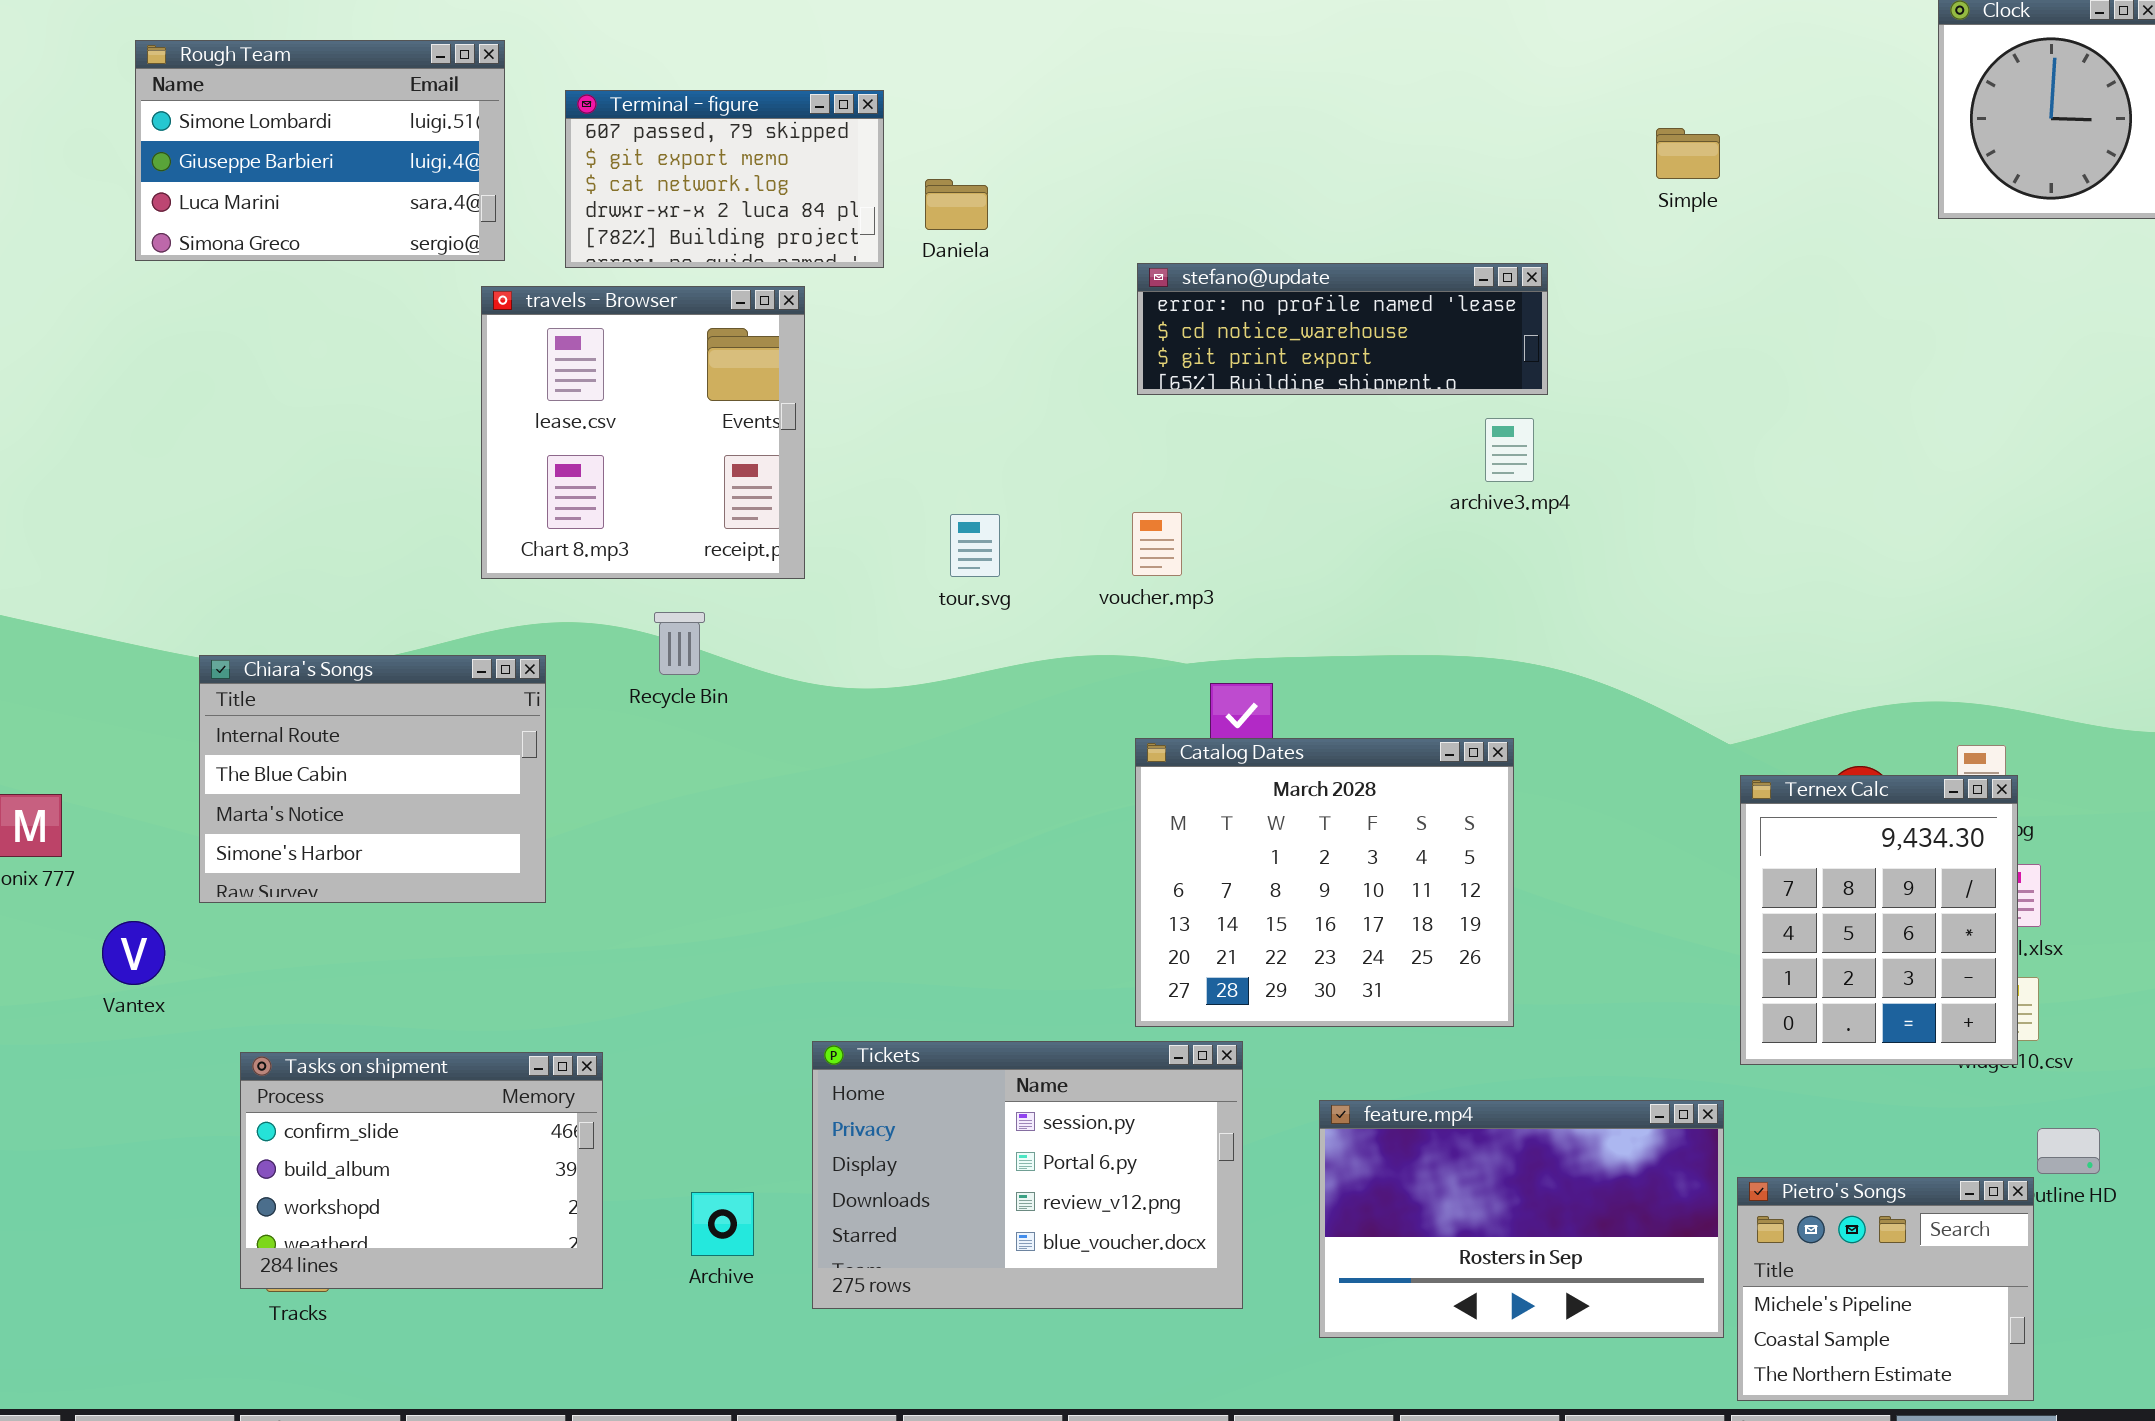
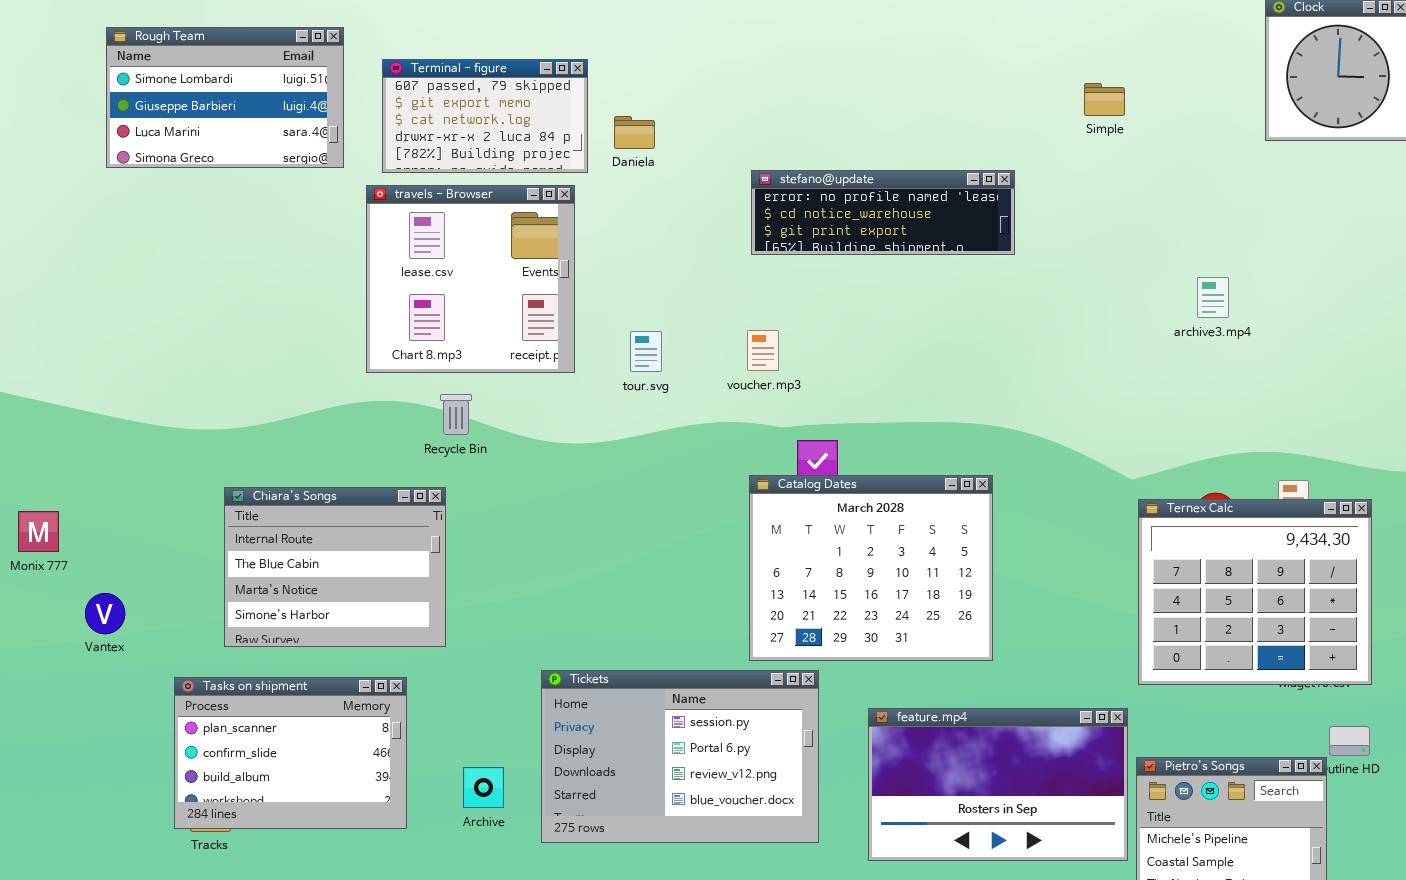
travels - Browser: [481,286,805,579] -> [366,185,575,373], moved
archive3.mp4: [1485,418,1534,482] -> [1197,277,1229,318], moved
Chiara's Songs: [199,655,546,903] -> [224,487,446,647], moved
Ternex Calc: [1740,775,2018,1065] -> [1138,499,1372,685], resized
Tasks on shipment: [240,1052,603,1289] -> [174,677,407,829], scrolled up 1 row

